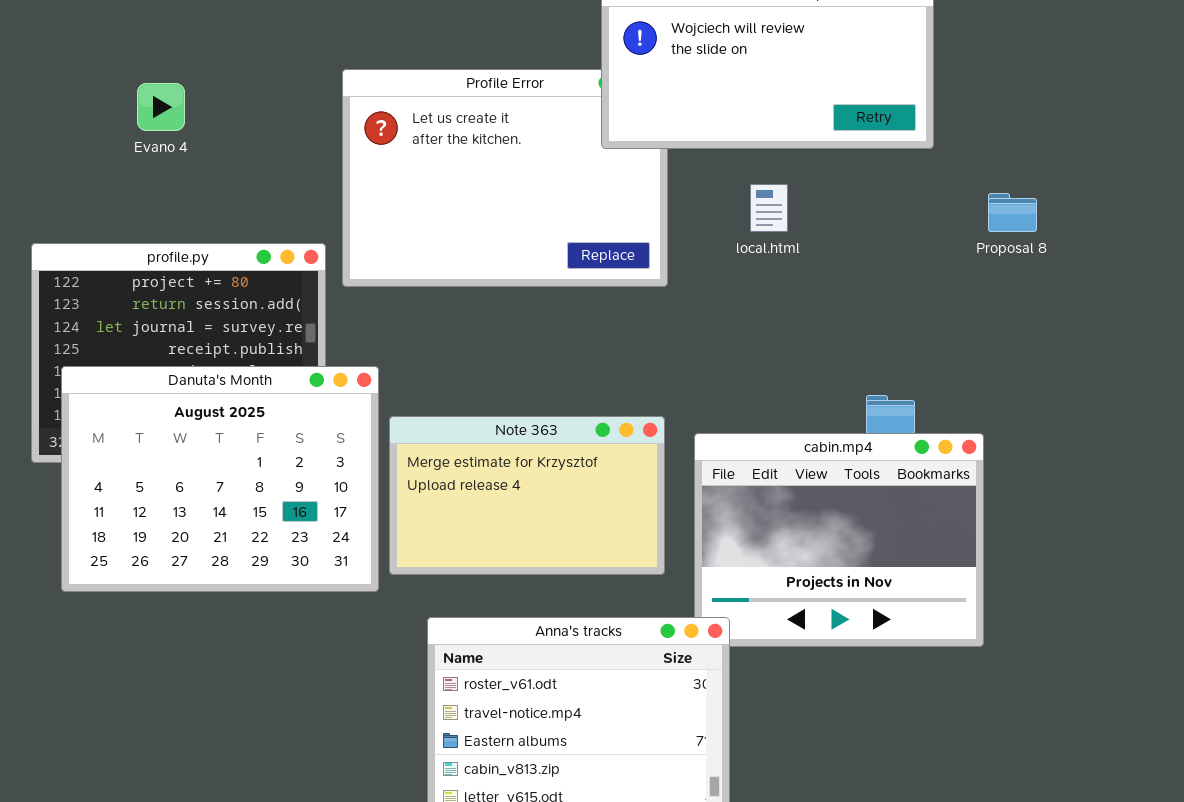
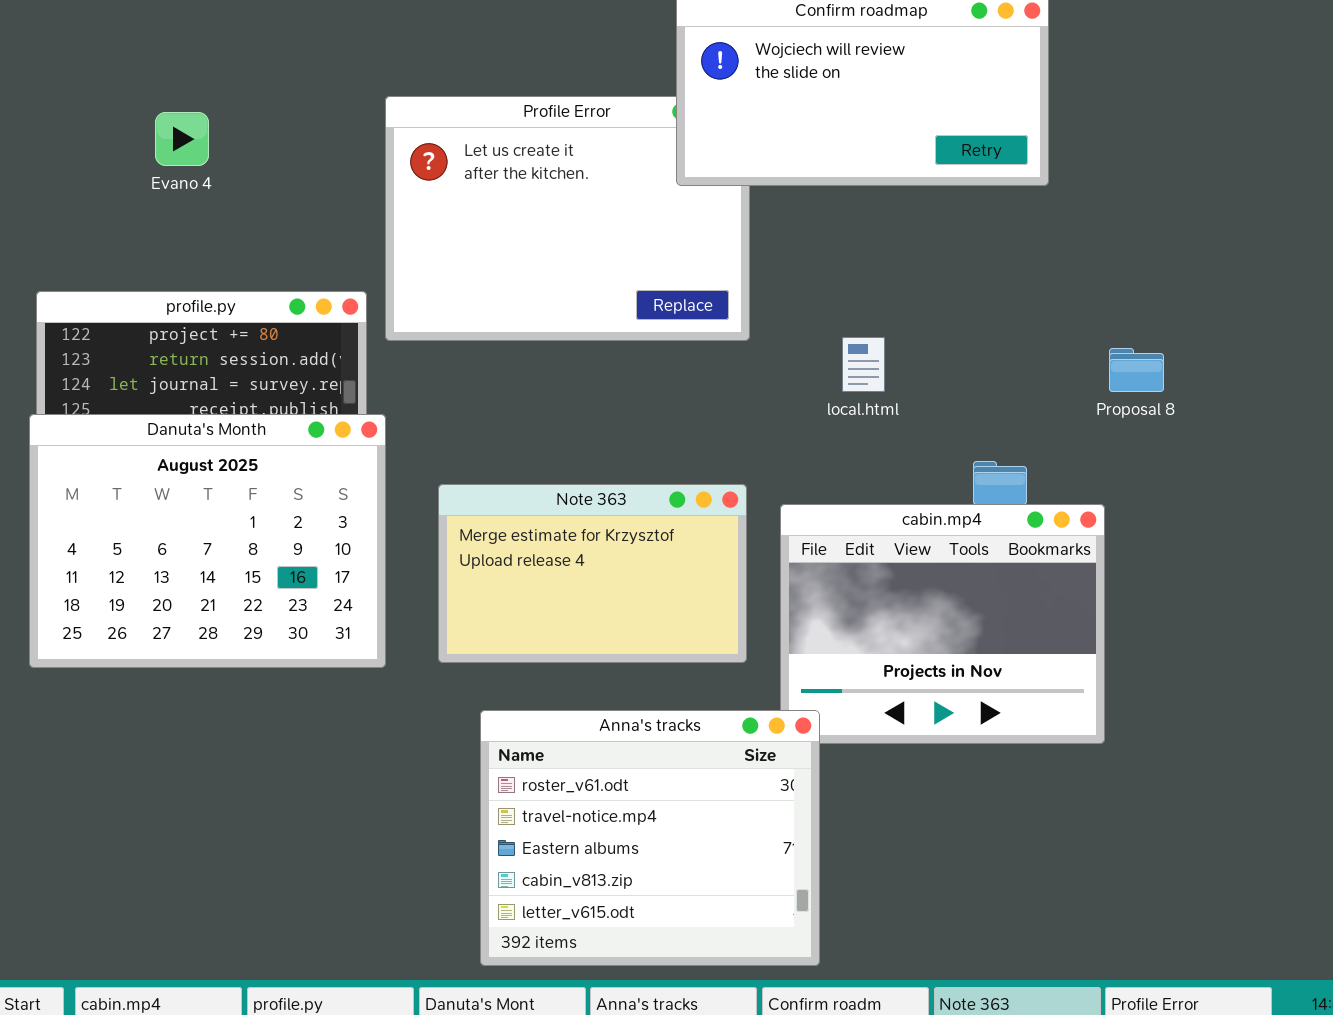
local.html: [750,184,788,232] -> [842,337,885,392], moved
Proposal 8: [988,193,1037,232] -> [1109,348,1164,392], moved
Danuta's Month: [61,366,379,592] -> [29,414,386,668], moved

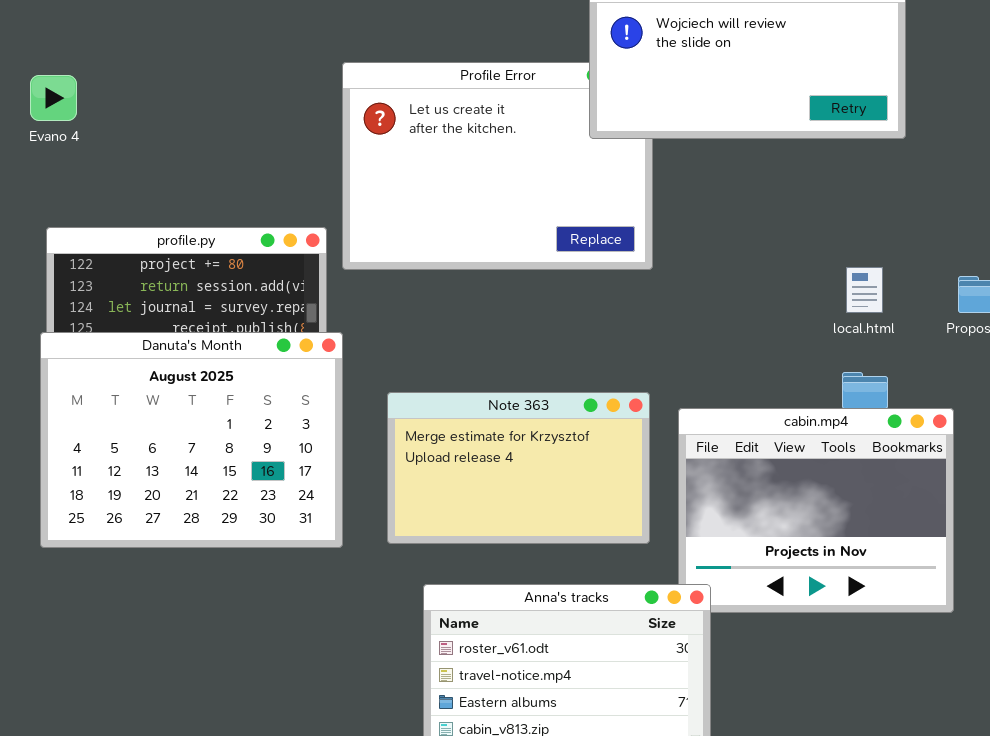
Evano 4: [155,112,209,166] -> [30,75,77,121], moved
local.html: [842,337,885,392] -> [846,267,883,313], moved

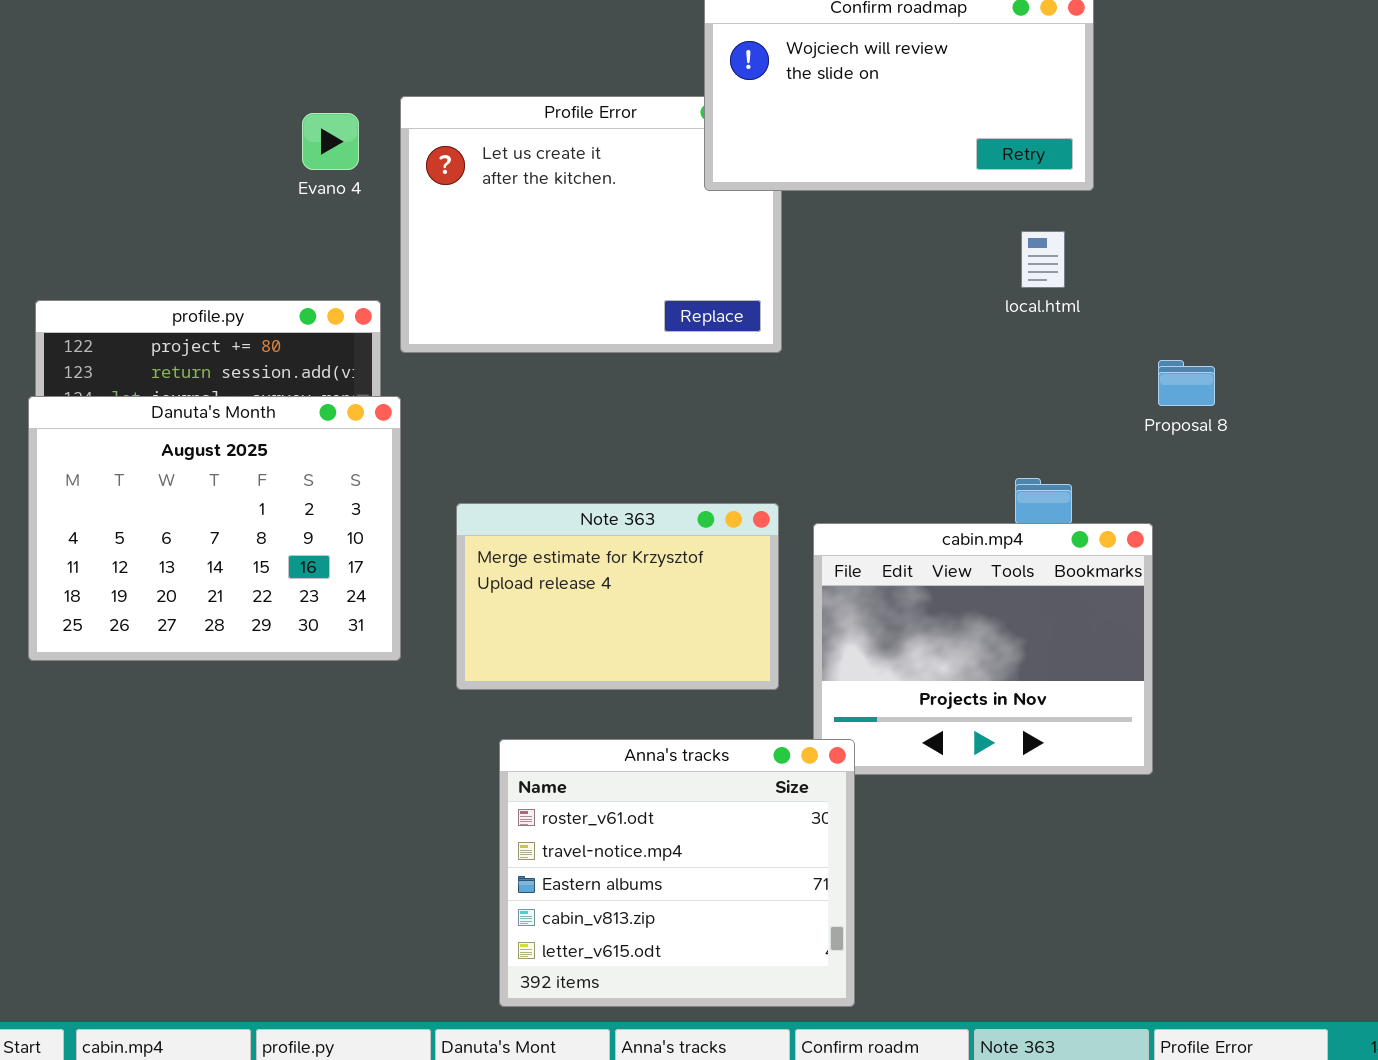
Evano 4: [30,75,77,121] -> [302,113,359,170], moved
local.html: [846,267,883,313] -> [1021,231,1065,288], moved
Danuta's Month: [40,332,343,548] -> [28,396,401,661], moved

